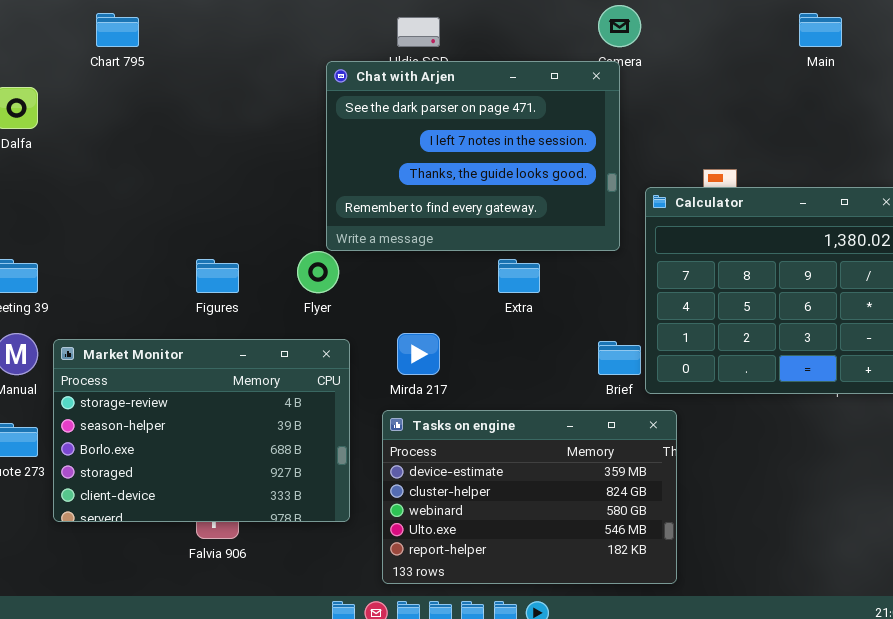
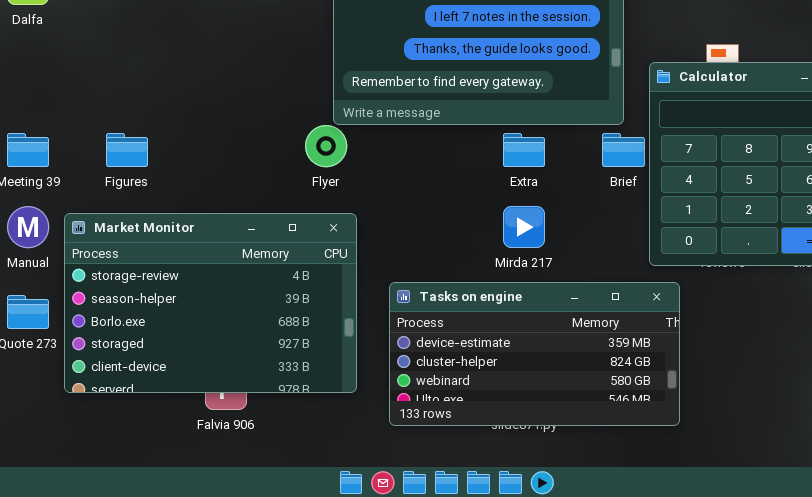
Figures: [196,259,239,293] -> [106,133,148,167], moved
Mirda 217: [397,333,440,375] -> [503,206,545,248], moved
Brief: [598,341,641,375] -> [602,133,645,167], moved
Tasks on engine: [382,410,677,584] -> [389,282,680,426], resized

